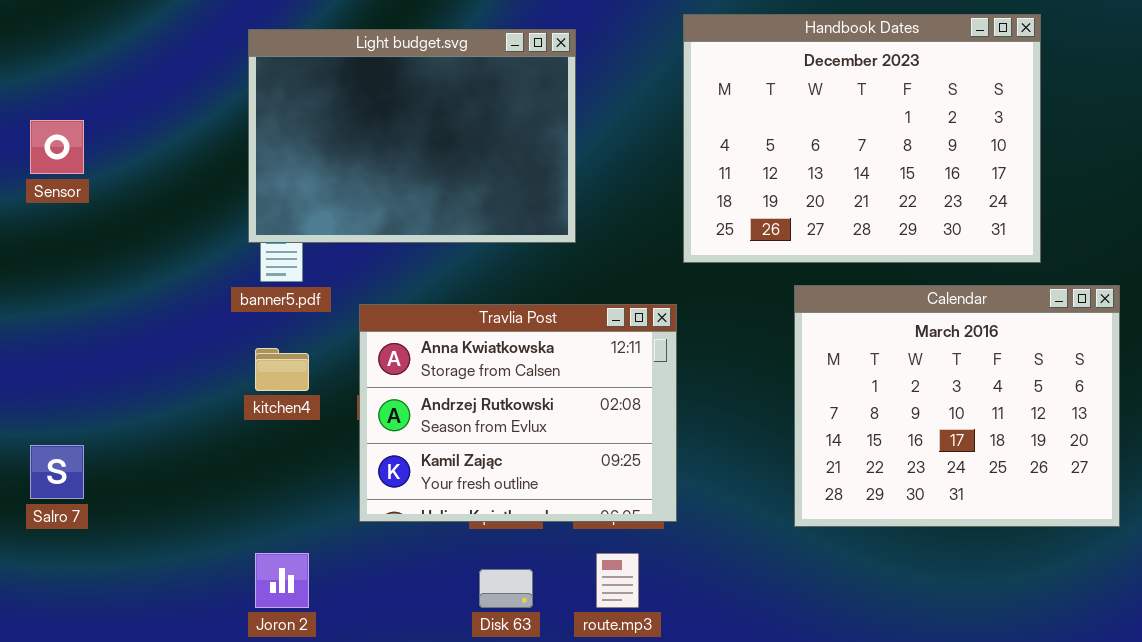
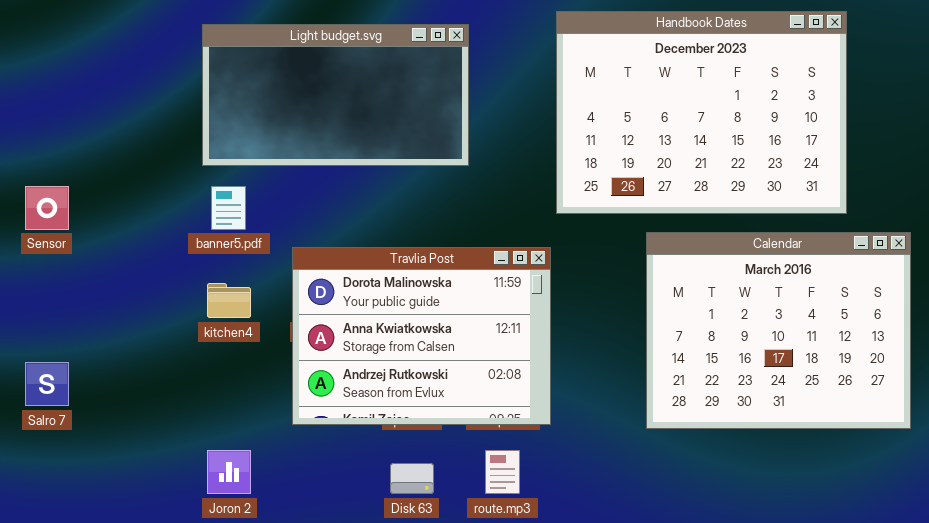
Light budget.svg: [248,29,576,243] -> [202,24,469,166], resized
Sensor: [30,120,84,174] -> [25,186,69,230], moved
Travlia Post: [359,304,677,522] -> [292,247,551,425], scrolled up 1 row

